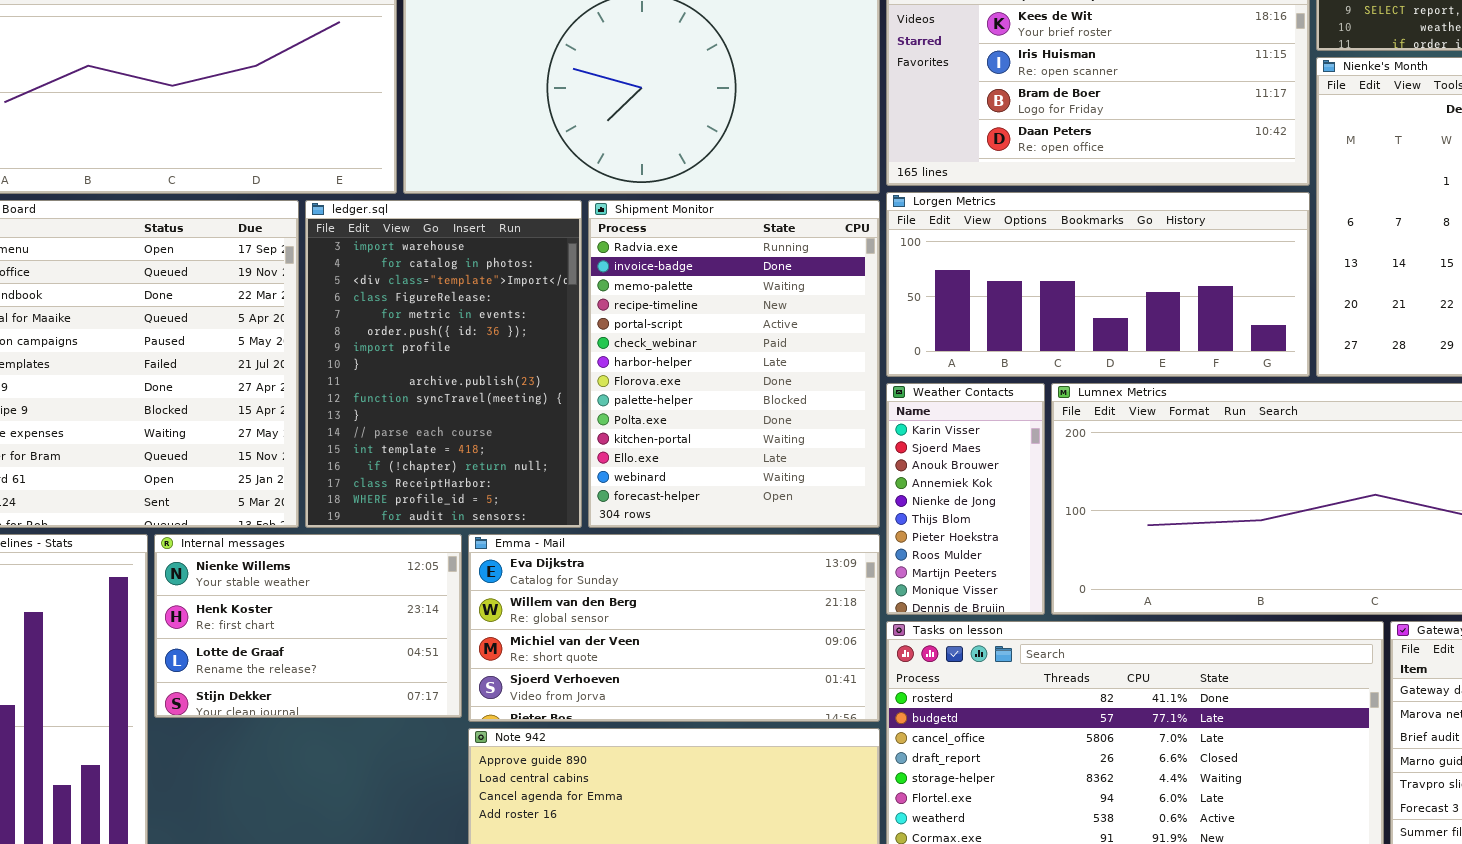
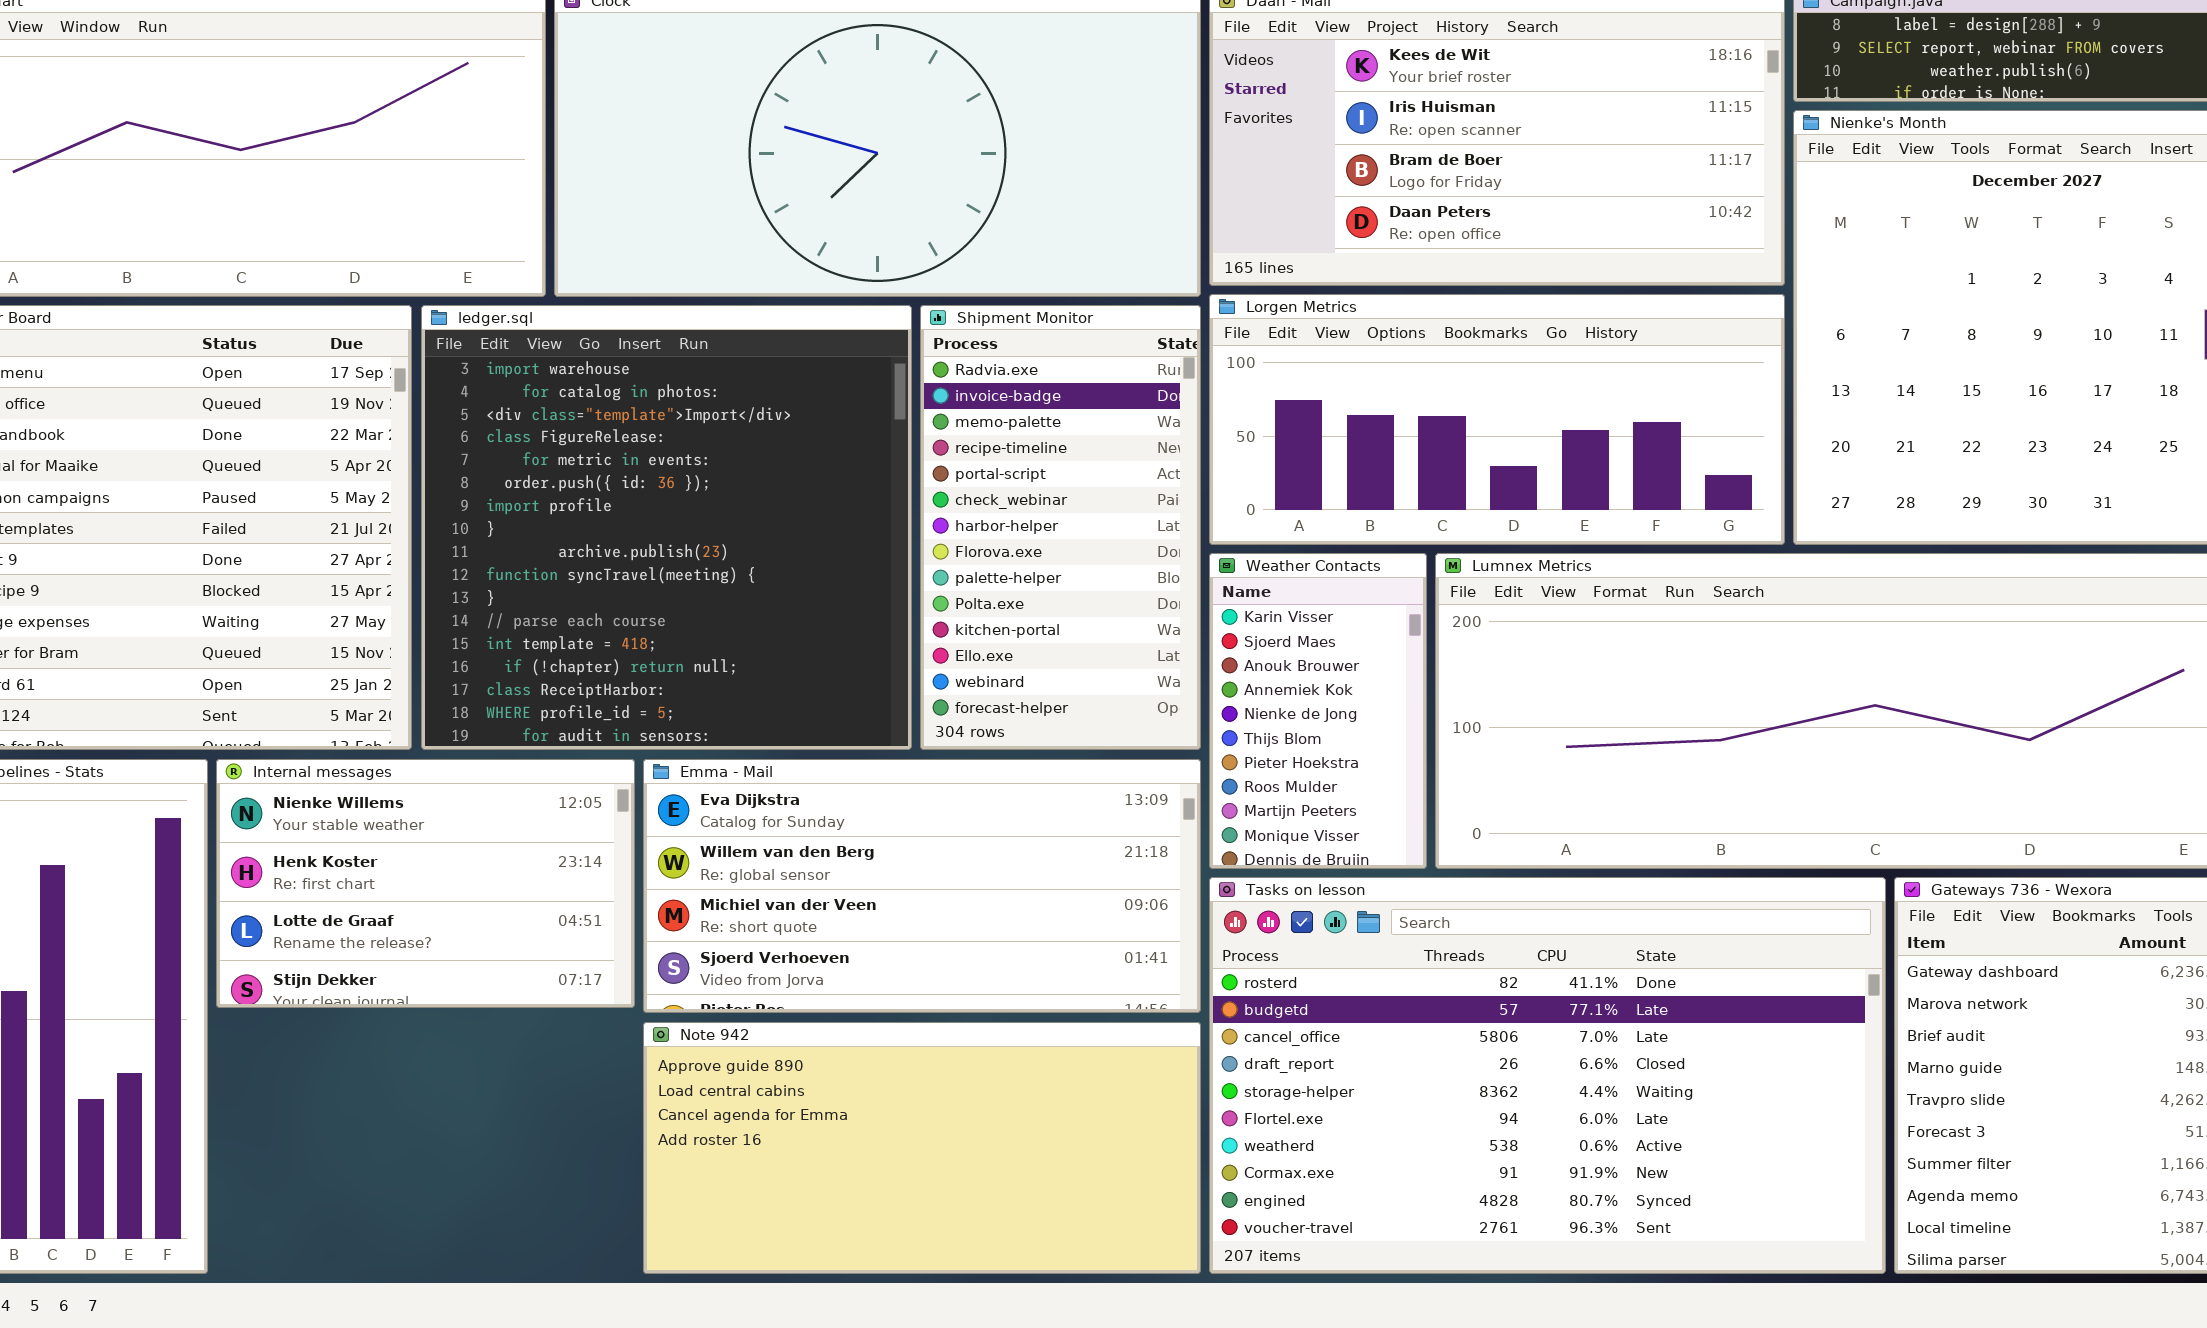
ledger.sql: [305,200,582,528] -> [421,305,912,750], resized
Shipment Monitor: [588,200,880,528] -> [920,305,1201,750], resized

